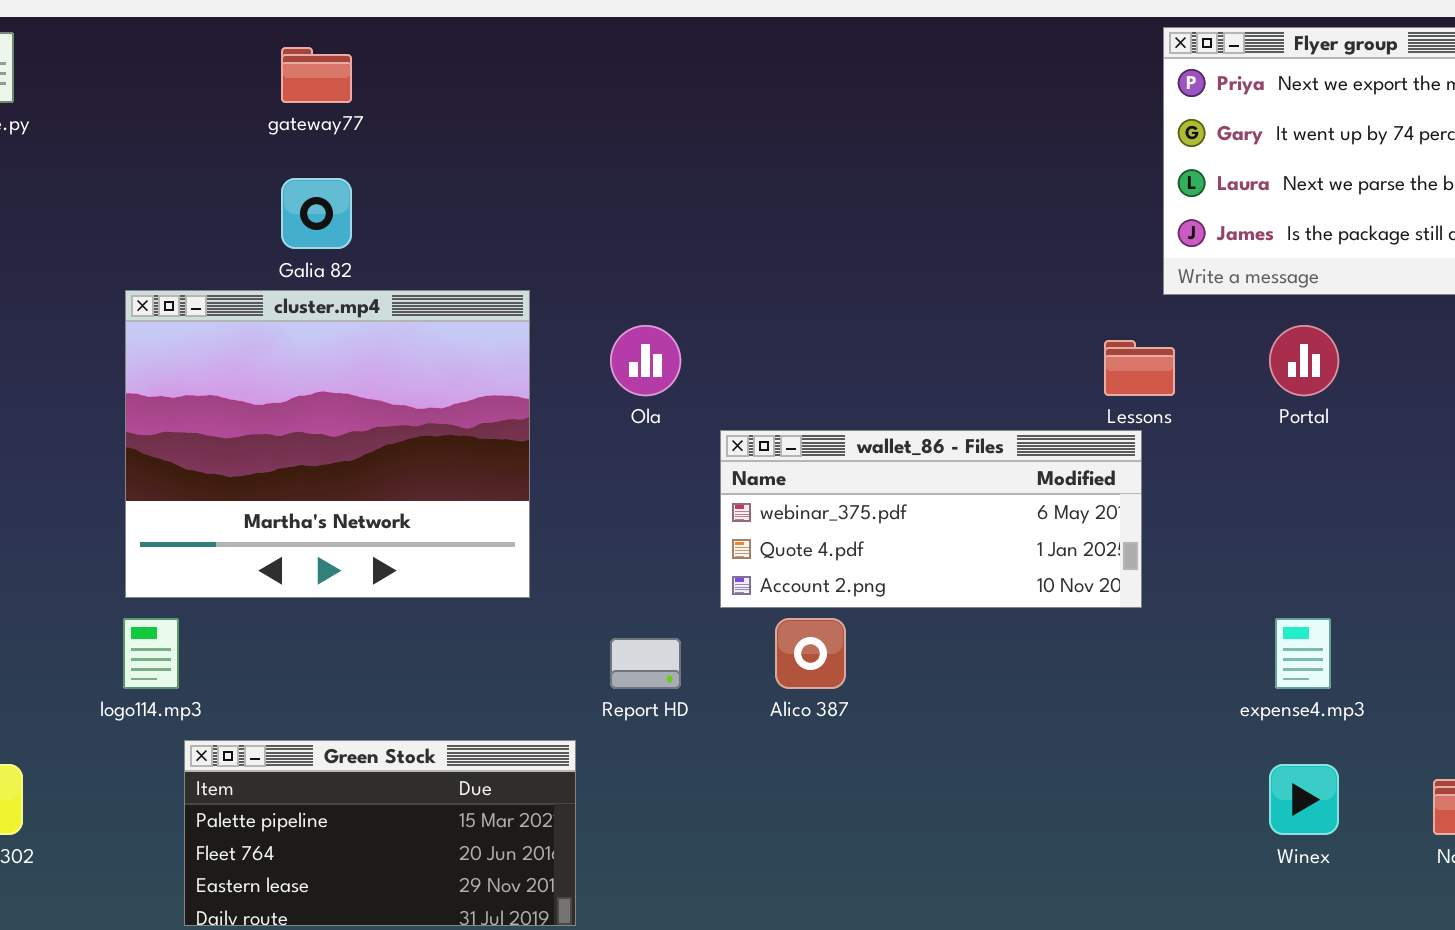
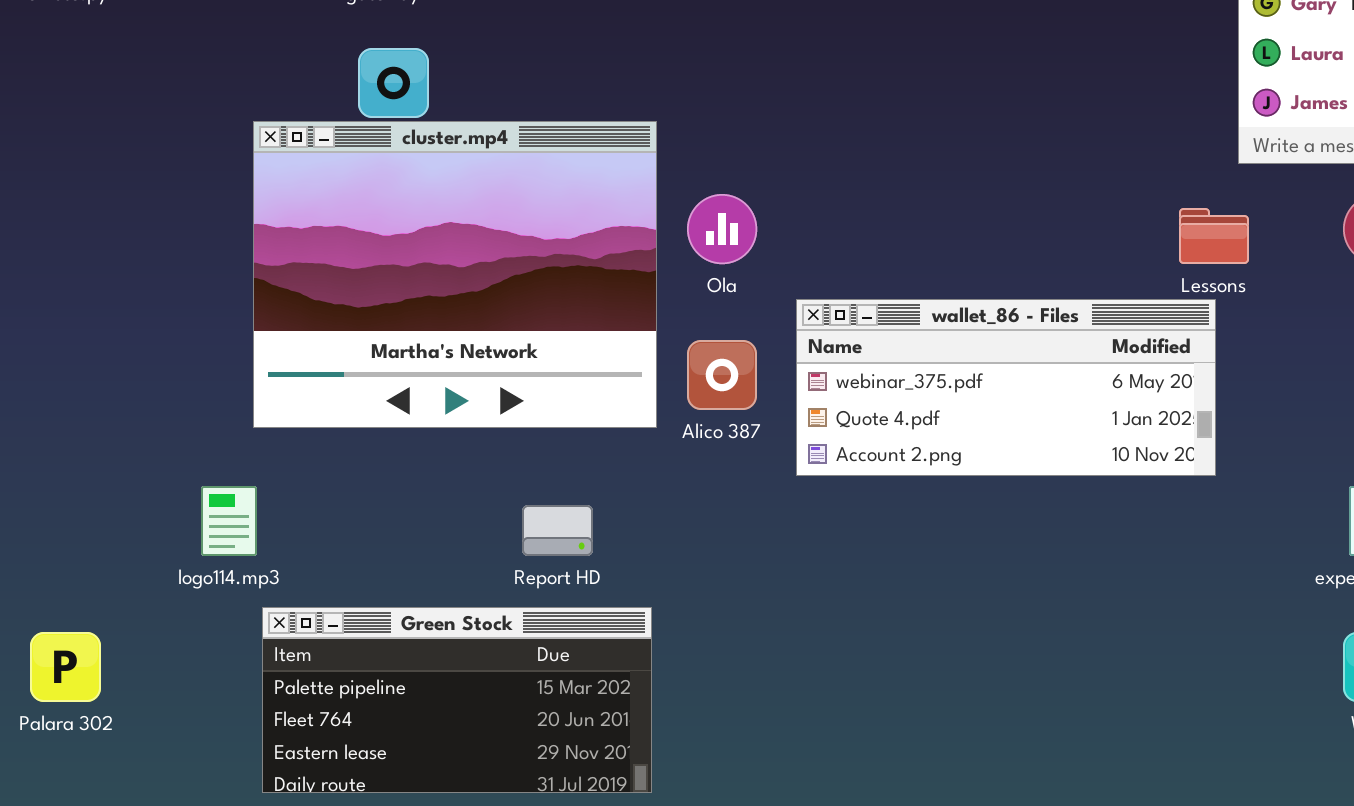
cluster.mp4: [125,290,530,598] -> [253,121,657,428], moved
Alico 387: [775,618,846,689] -> [687,340,757,410], moved
Report HD: [610,638,681,689] -> [522,505,593,556], moved

